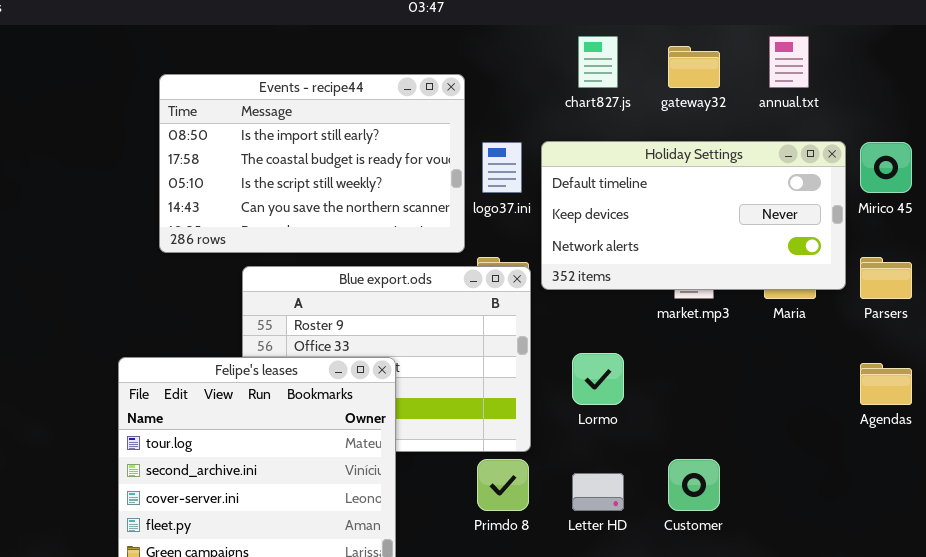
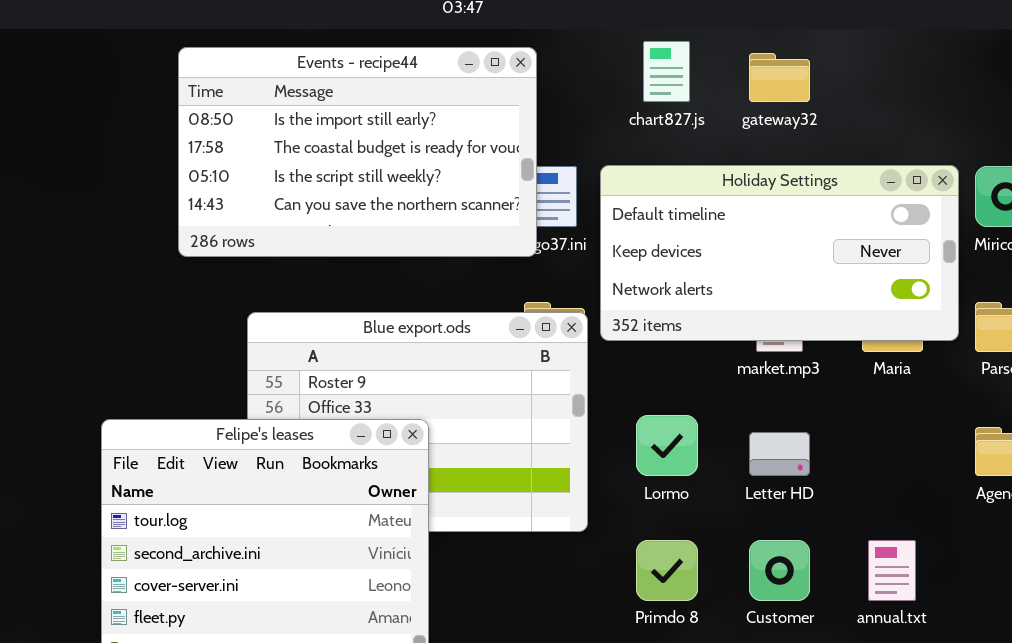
annual.txt: [769,36,809,88] -> [868,540,916,601], moved
Events - recipe44: [159,74,465,253] -> [178,47,537,257], moved
Primdo 8: [477,459,529,511] -> [636,540,698,601], moved
Letter HD: [572,473,624,511] -> [749,432,810,476], moved

